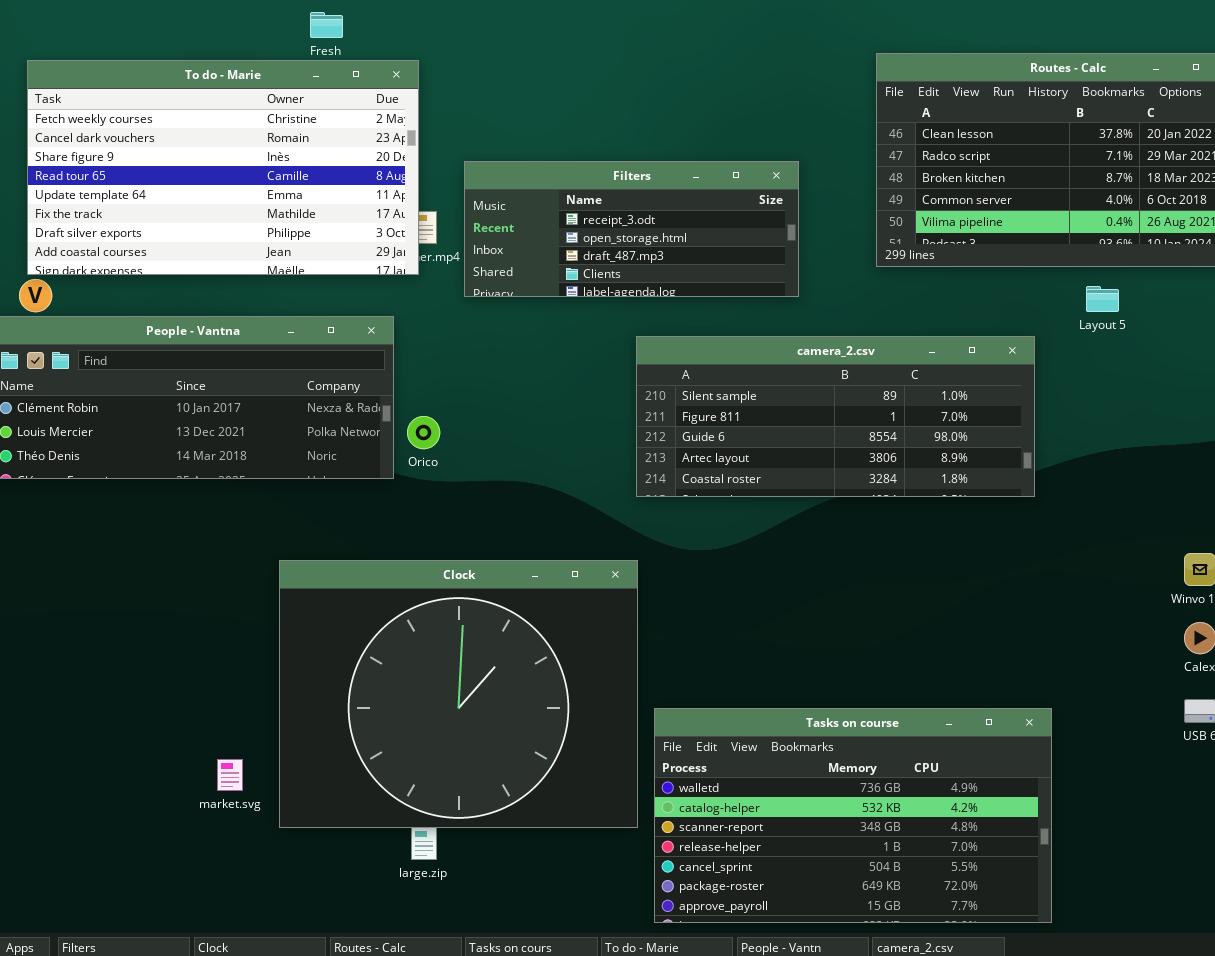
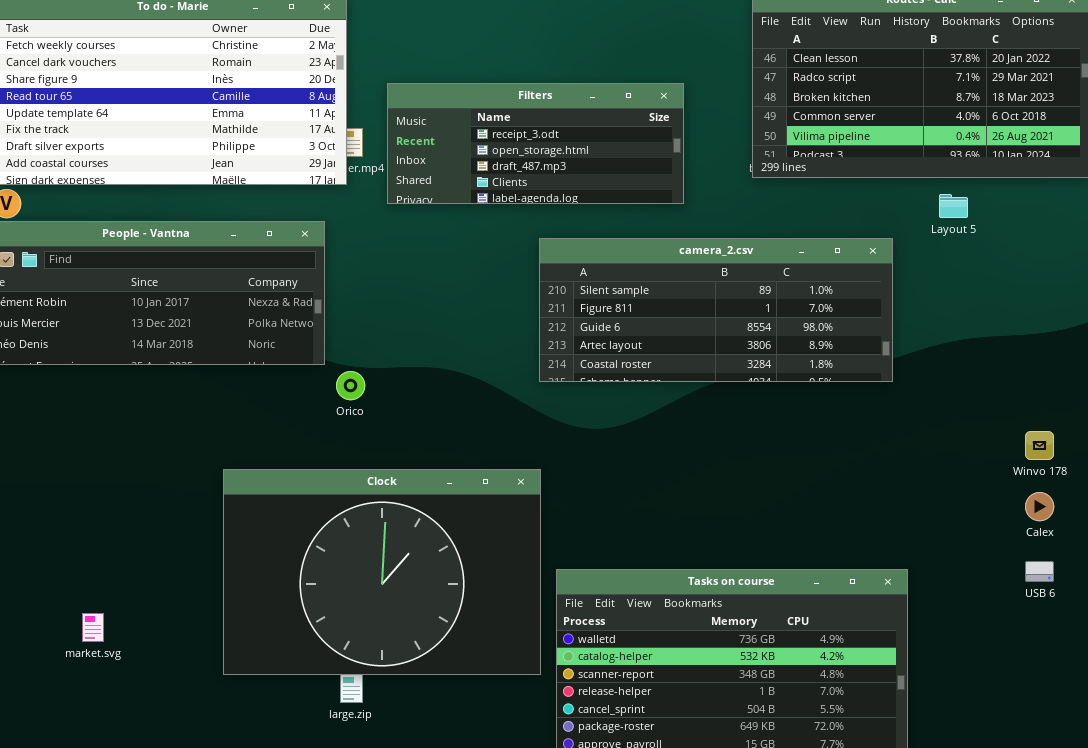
Orico: [407,416,440,449] -> [336,371,365,400], moved
Clock: [279,560,638,828] -> [223,469,541,675], resized
market.svg: [217,759,243,791] -> [82,613,104,642], moved

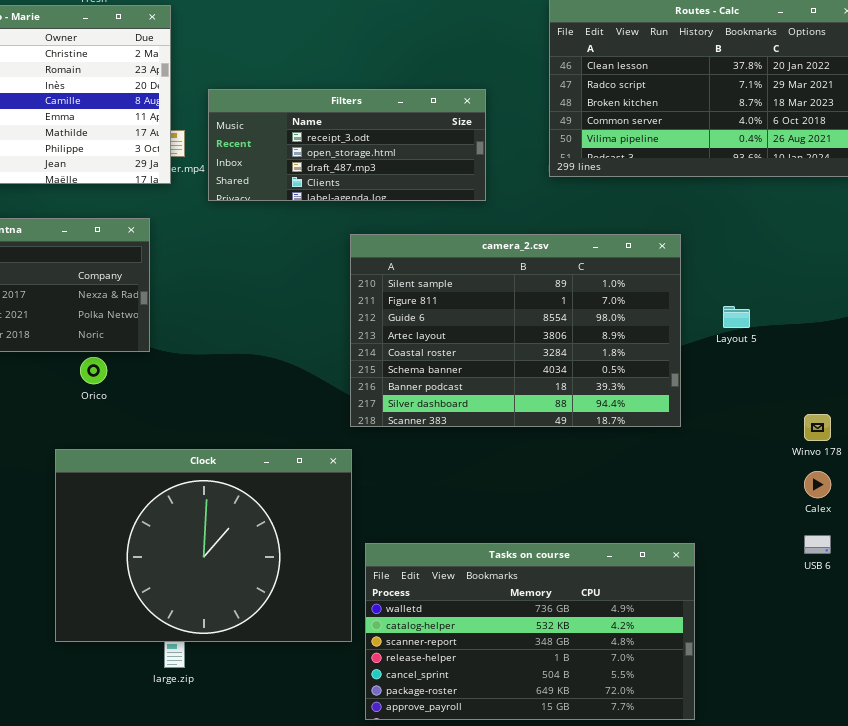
Layout 5: [939,194,968,218] -> [723,306,750,328], moved
camera_2.csv: [539,238,893,382] -> [350,234,681,427], resized
Orico: [336,371,365,400] -> [80,357,107,384], moved

